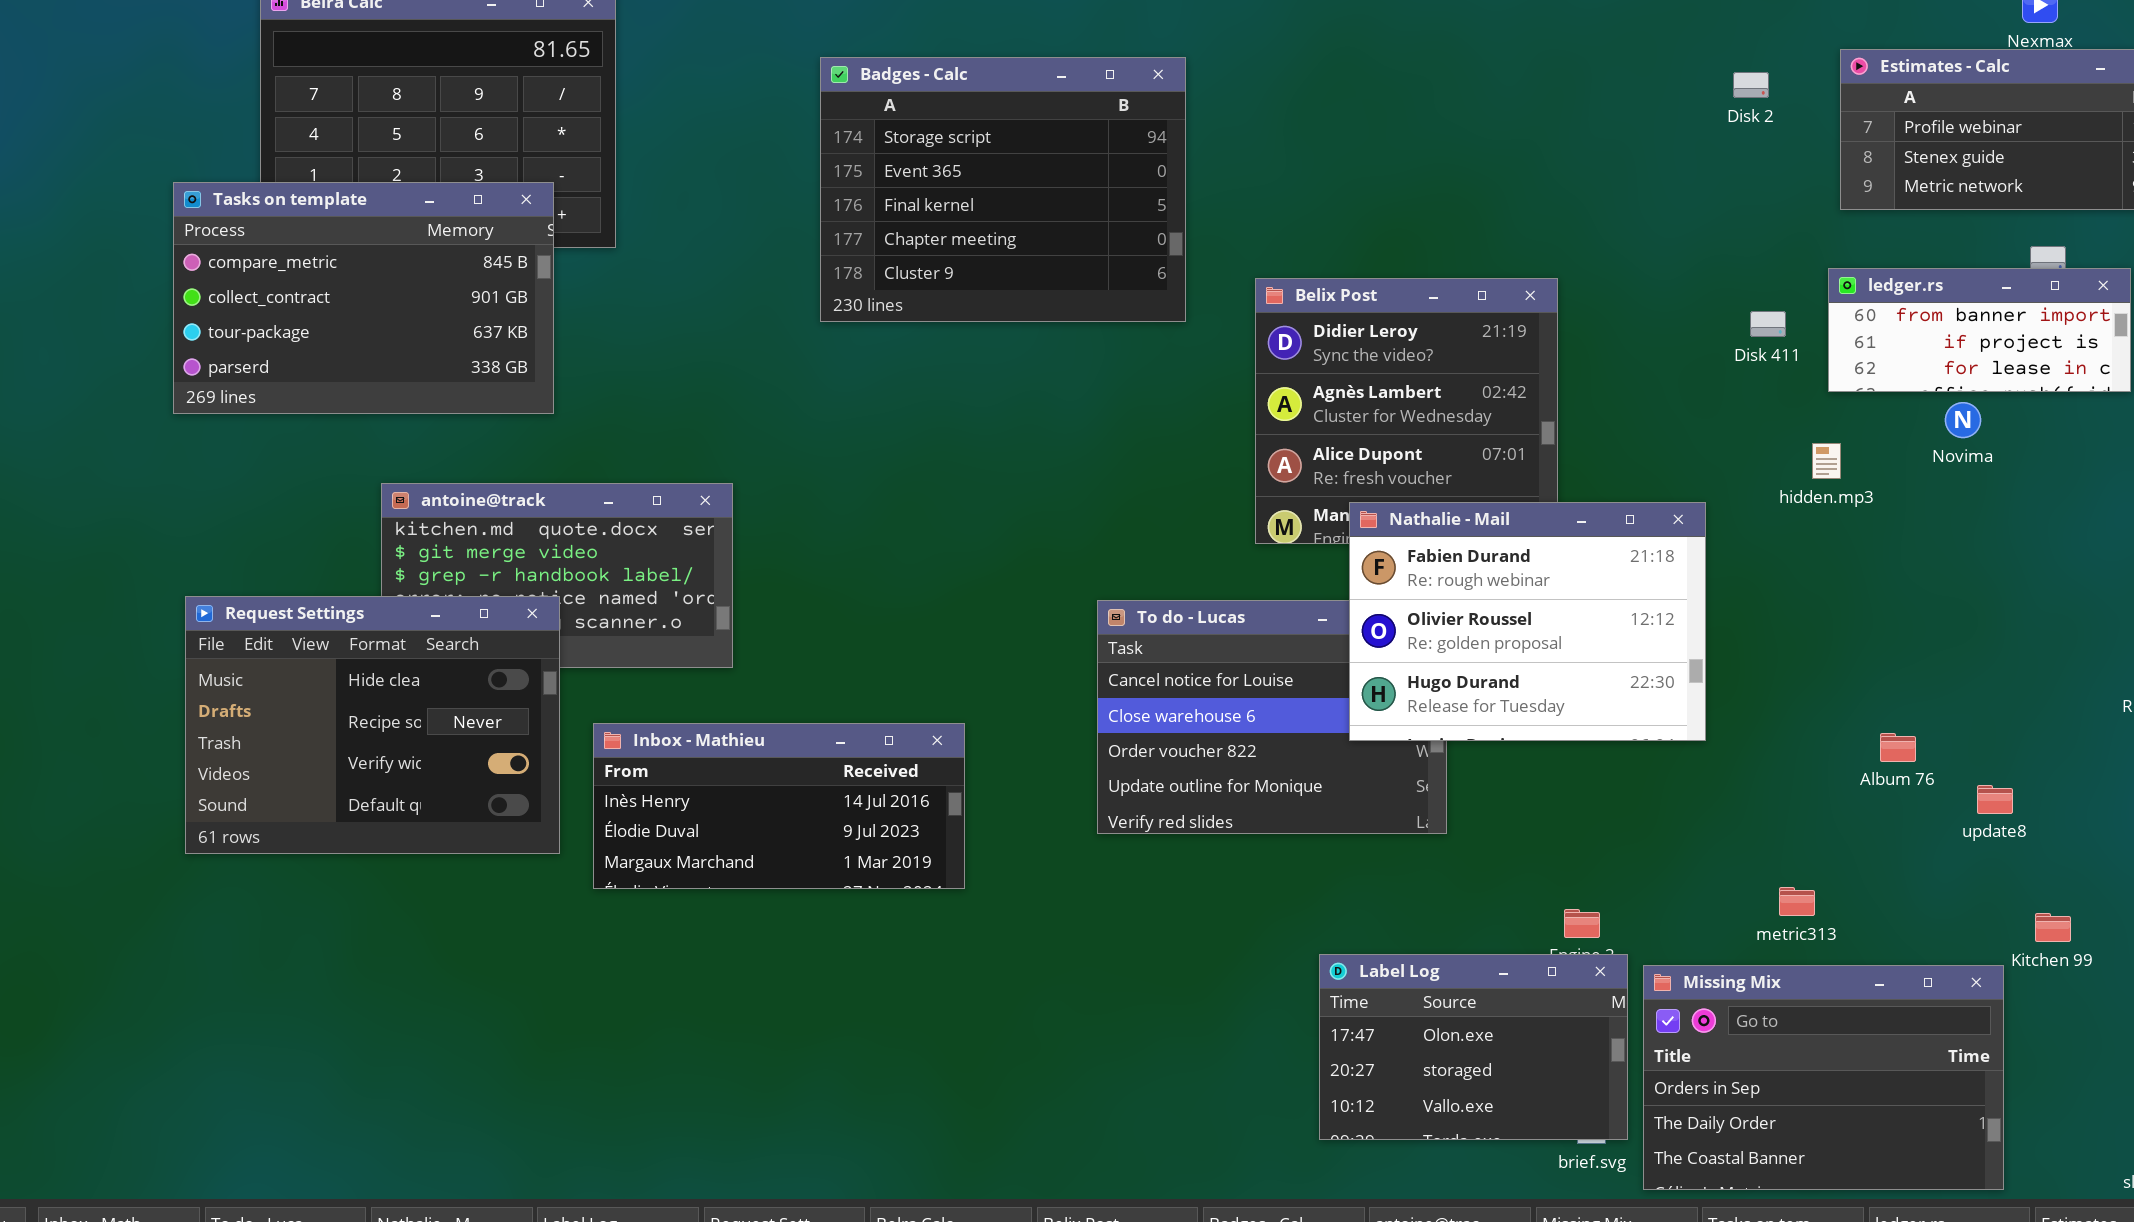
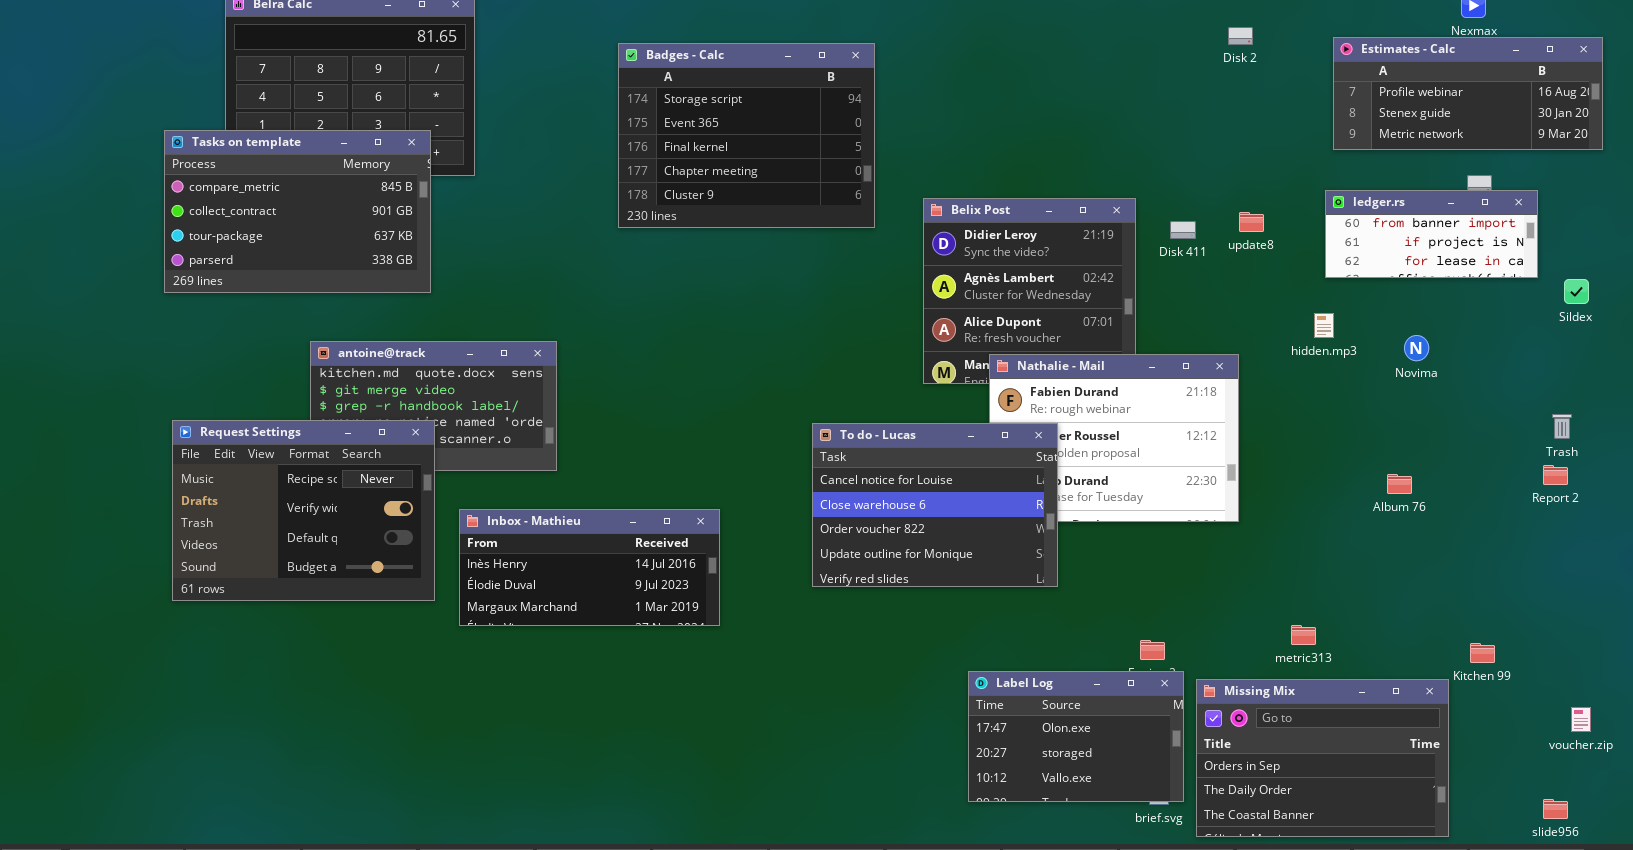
Disk 2: [1733,72,1769,98] -> [1228,27,1253,45], moved
Disk 411: [1750,311,1786,337] -> [1170,221,1196,239], moved
Novima: [1945,402,1981,438] -> [1404,335,1429,361], moved
Request Settings: [185,596,560,854] -> [172,420,435,601], scrolled down 1 row
To do - Lucas: [1097,600,1447,834] -> [812,423,1058,587], raised
Album 76: [1880,733,1916,762] -> [1387,474,1412,494], moved
update8: [1977,785,2013,814] -> [1239,212,1264,232], moved

